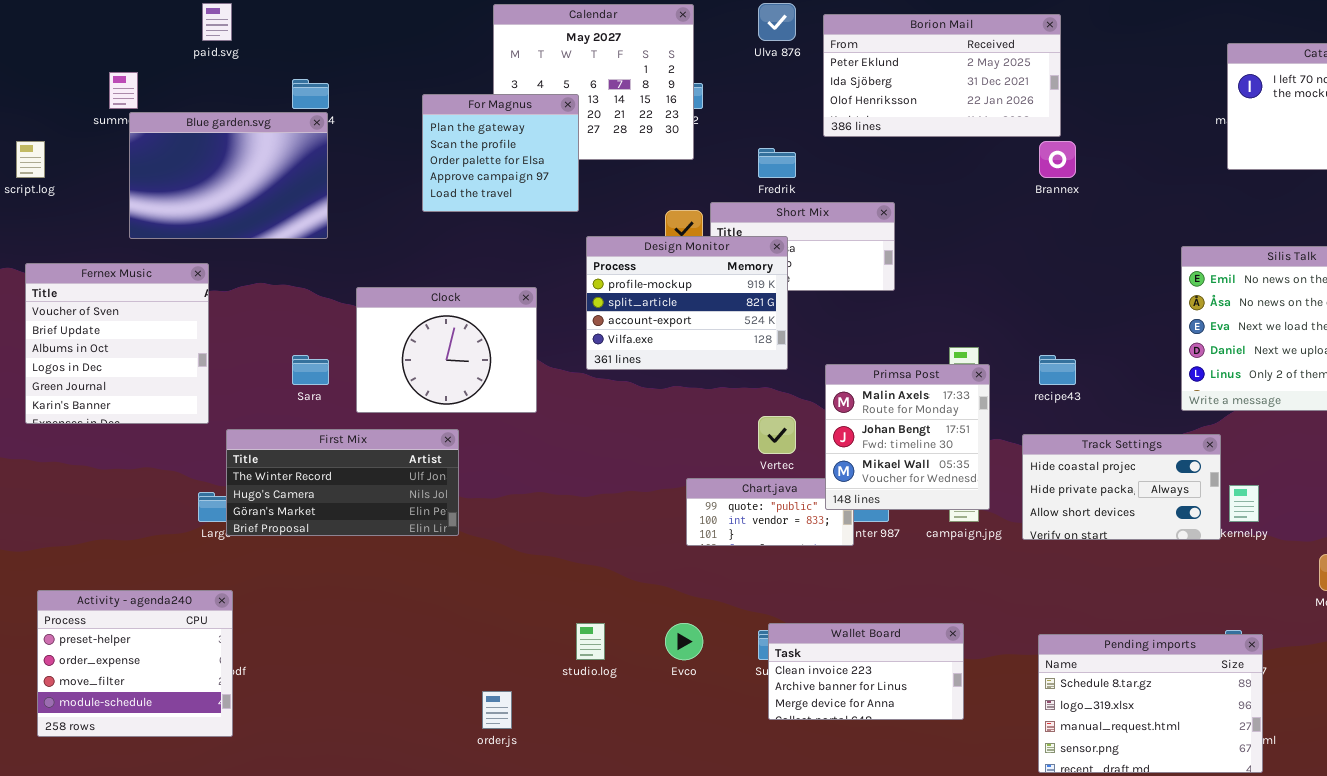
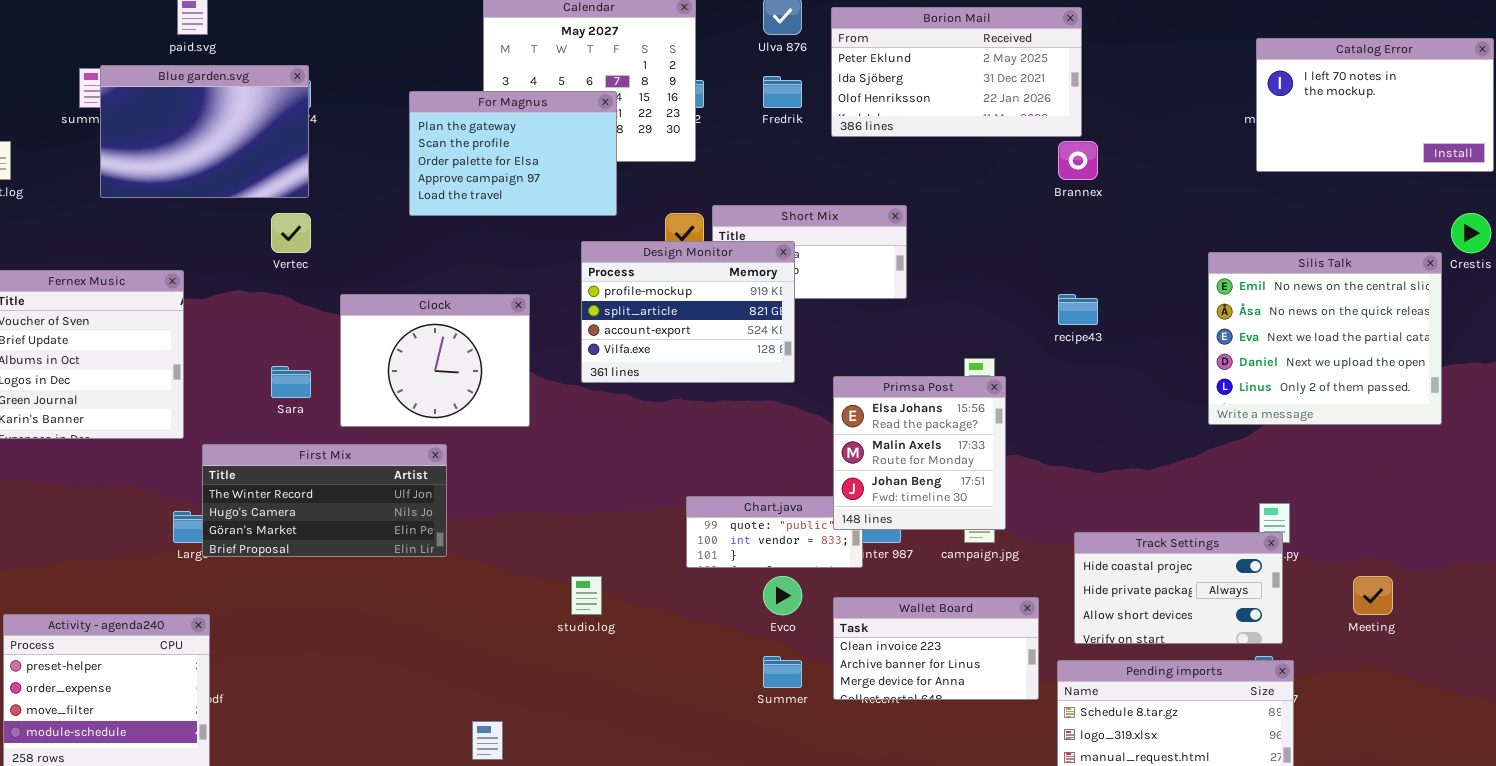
For Magnus: [422,94,579,212] -> [409,91,617,216], resized
Blue garden.svg: [129,112,328,239] -> [100,65,309,198], moved
Fredrik: [758,148,796,178] -> [763,76,802,108], moved
recipe43: [1039,355,1076,385] -> [1058,294,1098,325], moved
Primsa Post: [825,364,990,510] -> [833,376,1006,530], scrolled up 1 row
Vertec: [758,416,796,454] -> [271,213,311,253], moved
Track Settings: [1022,434,1221,540] -> [1074,532,1283,644], moved
studio.log: [576,623,605,660] -> [571,576,602,615], moved
Evco: [665,623,703,660] -> [763,576,802,615], moved
Wallet Board: [768,623,964,720] -> [833,597,1039,700], moved

